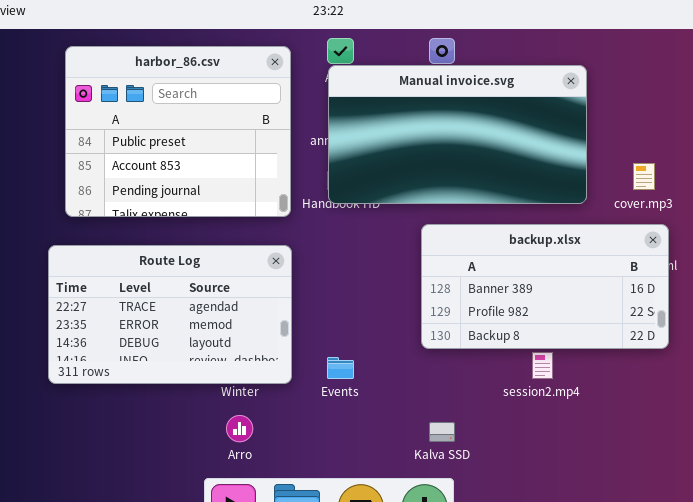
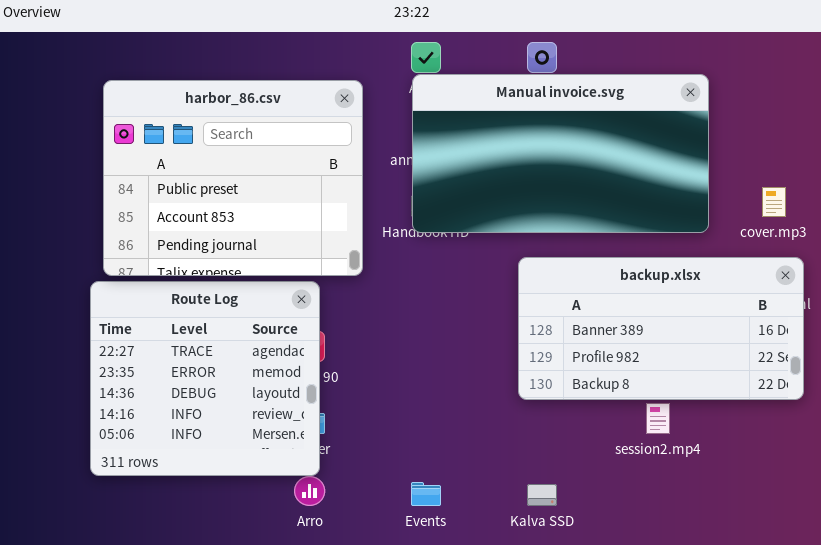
harbor_86.csv: [65,46,291,217] -> [103,80,363,276], moved
Route Log: [48,245,292,384] -> [90,281,320,476], resized
Events: [327,357,354,379] -> [411,482,441,506], moved

